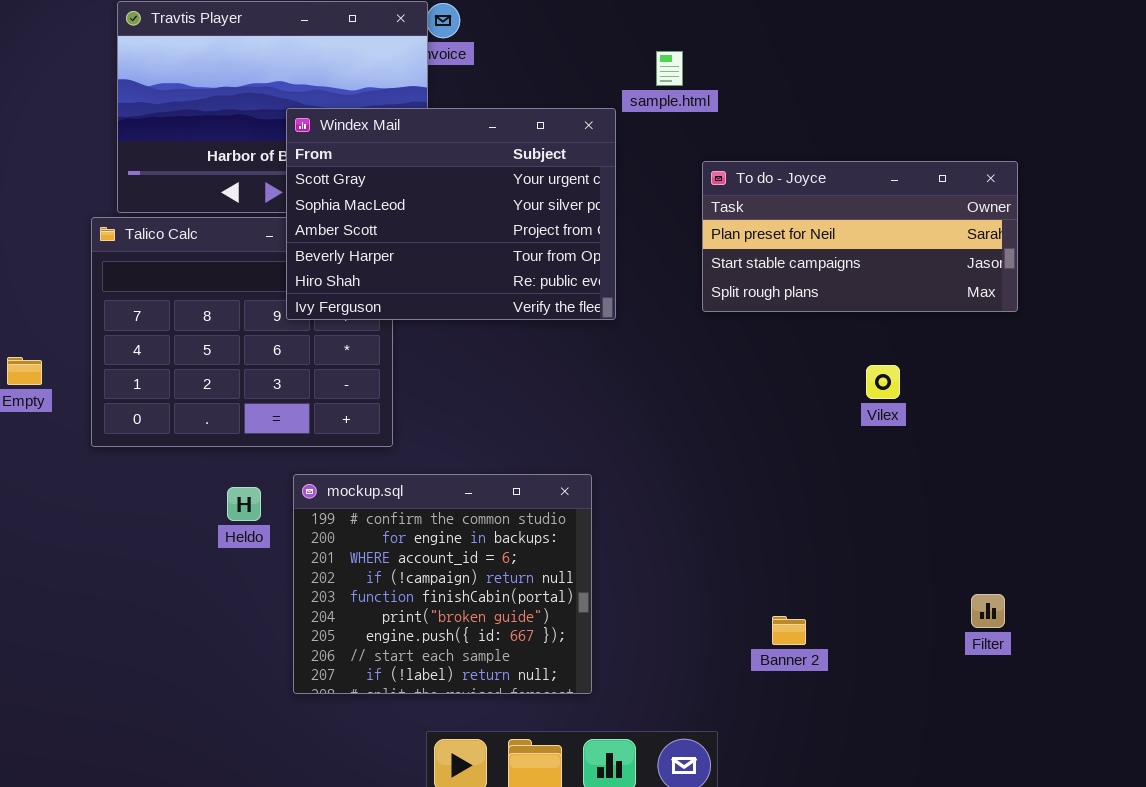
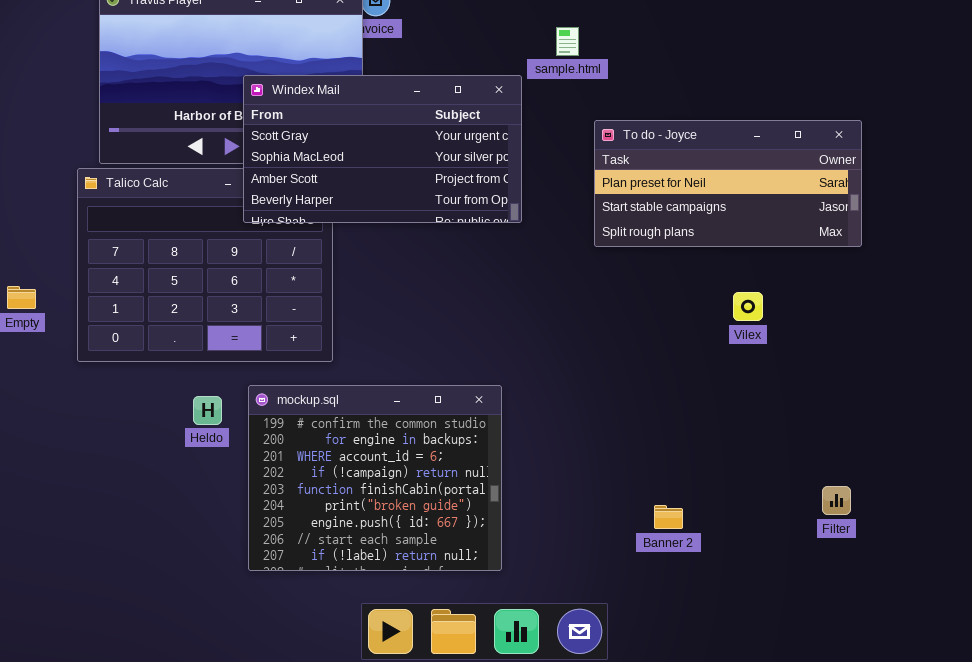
Windex Mail: [286,108,616,320] -> [243,75,522,223], resized

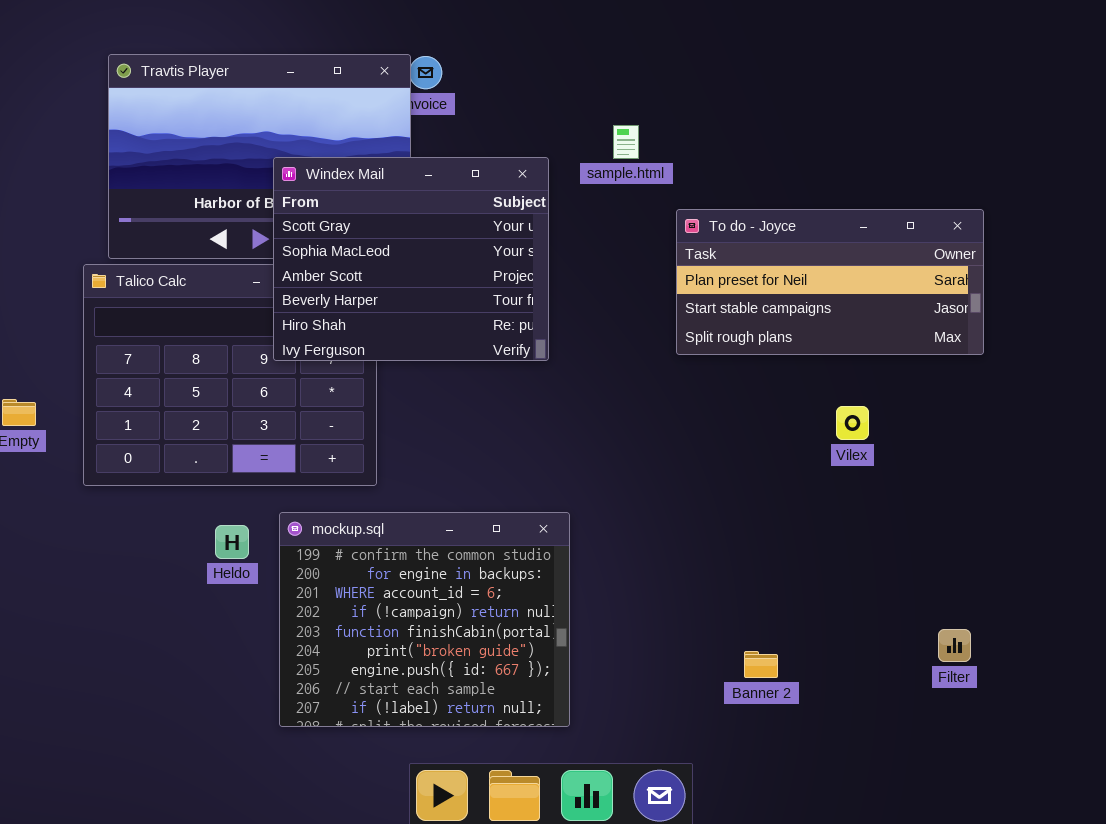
sample.html: [556,27,579,56] -> [613,125,639,159], moved
Windex Mail: [243,75,522,223] -> [273,157,549,361], resized

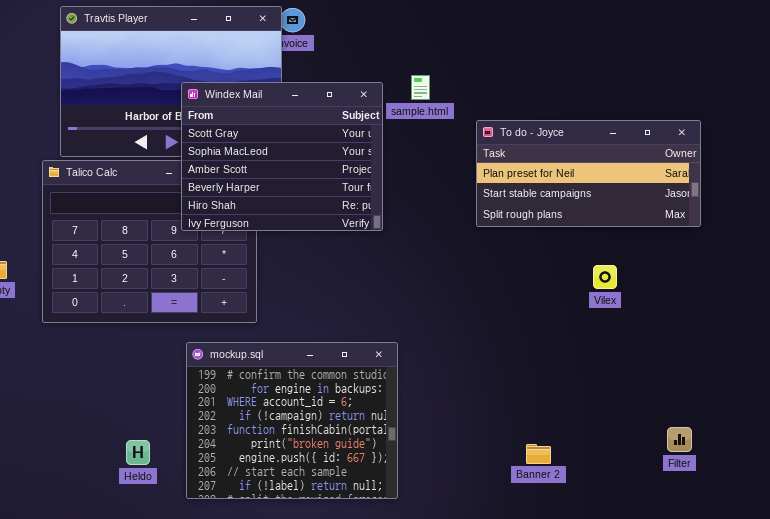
sample.html: [613,125,639,159] -> [411,75,430,100], moved
Heldo: [215,525,249,559] -> [126,440,150,465], moved

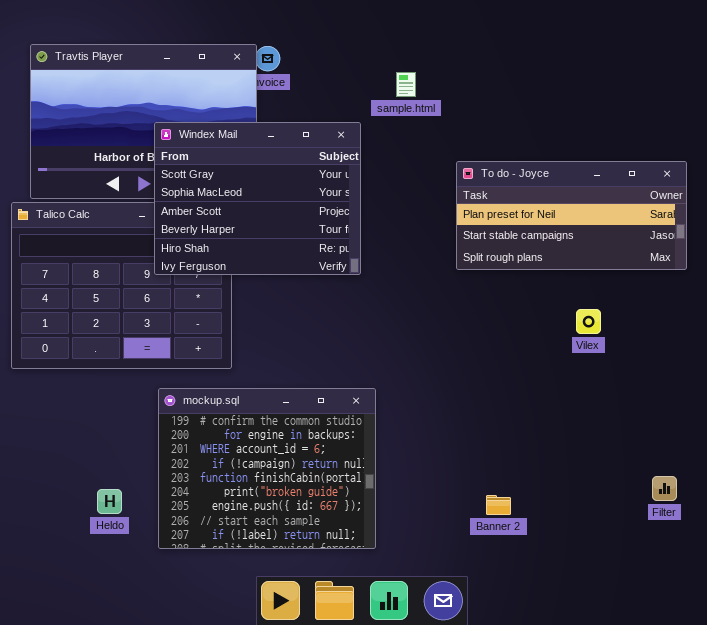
sample.html: [411,75,430,100] -> [396,72,416,97], moved
Banner 2: [526,444,551,464] -> [486,495,511,515], moved

